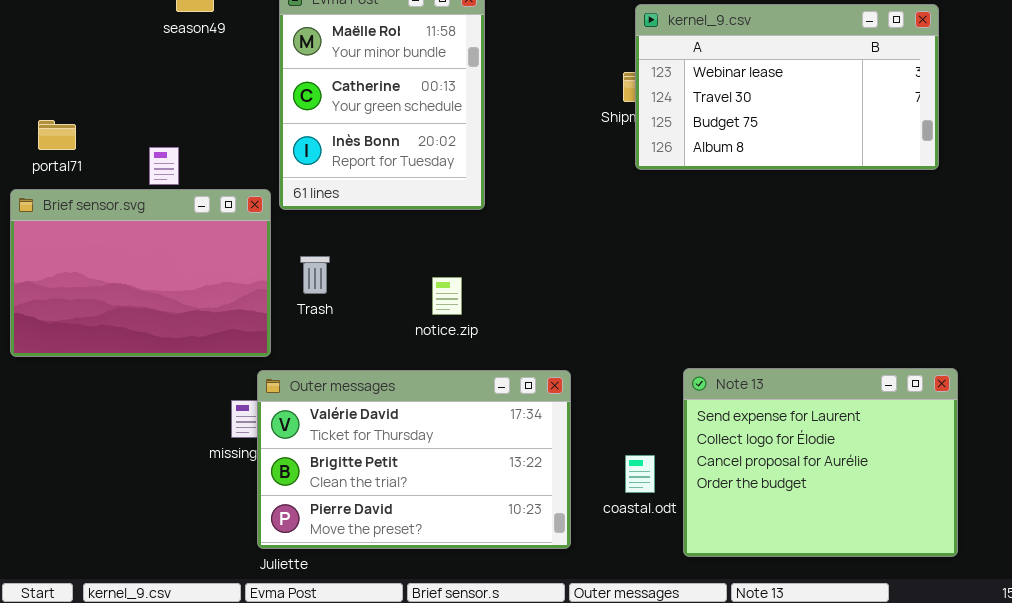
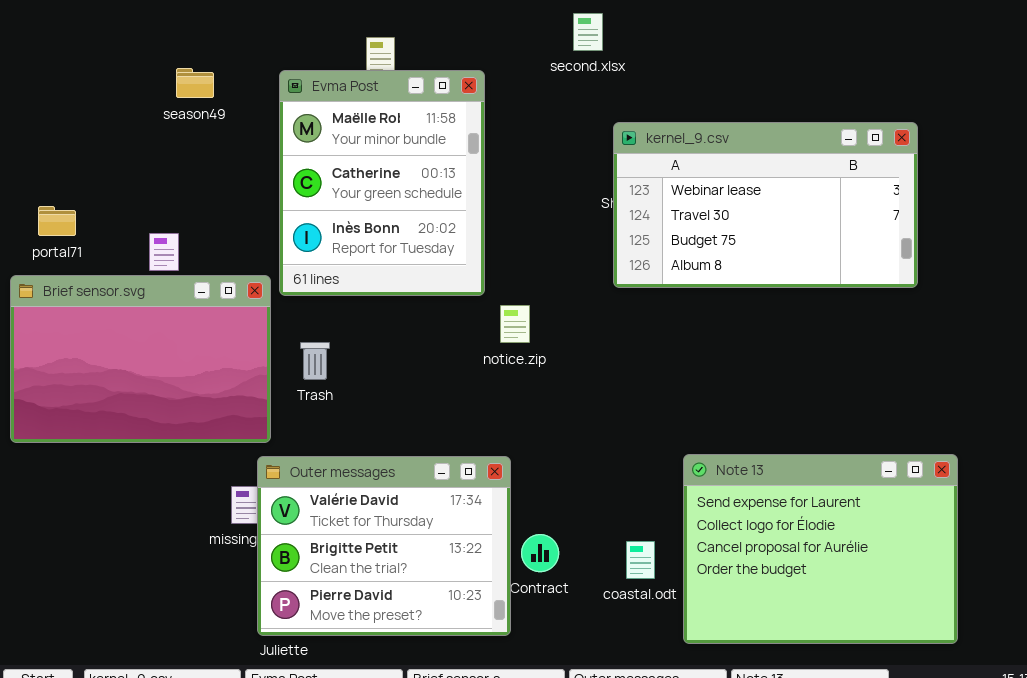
kernel_9.csv: [635,4,939,170] -> [613,122,918,288], moved
notice.zip: [432,277,462,315] -> [500,305,530,343], moved
Outer messages: [257,370,571,549] -> [257,456,511,636], resized

